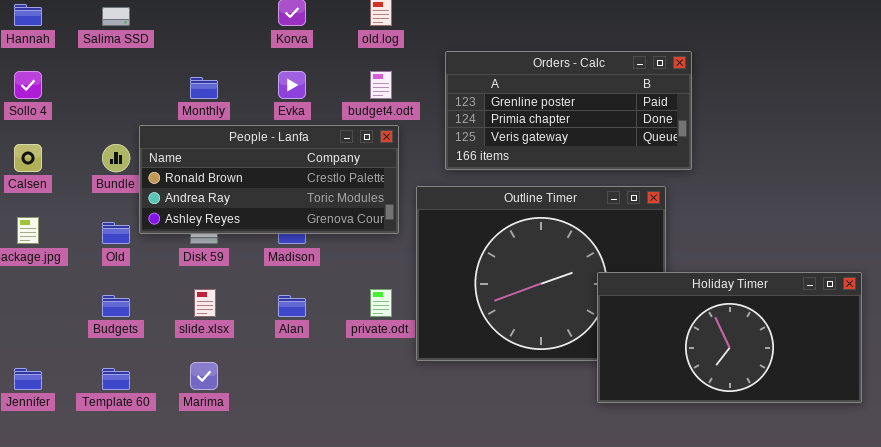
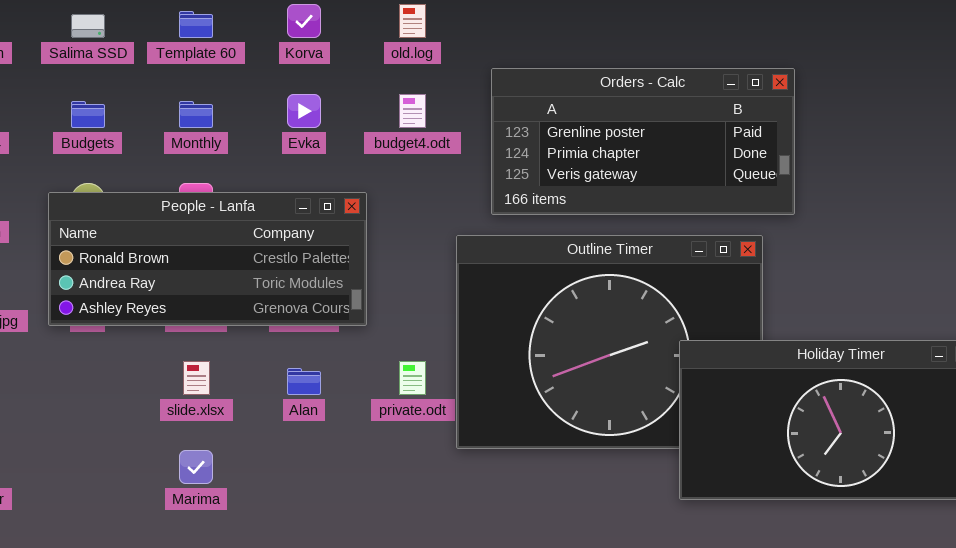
People - Lanfa: [139,125,399,234] -> [48,192,367,326], moved
Budgets: [102,295,130,317] -> [71,101,105,128], moved
Template 60: [102,368,130,390] -> [179,11,213,38], moved

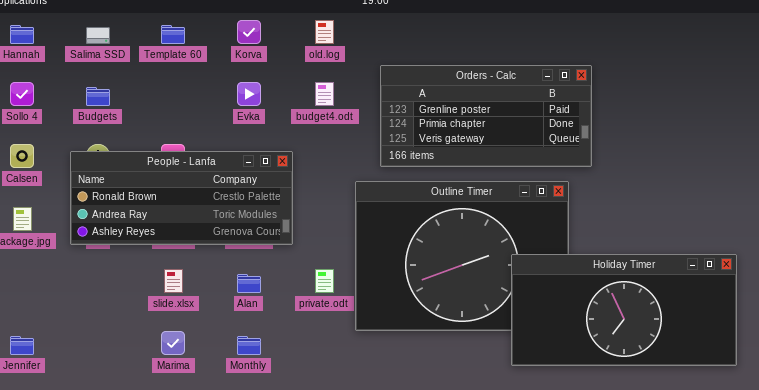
Monthly: [179,101,213,128] -> [237,336,261,355], moved

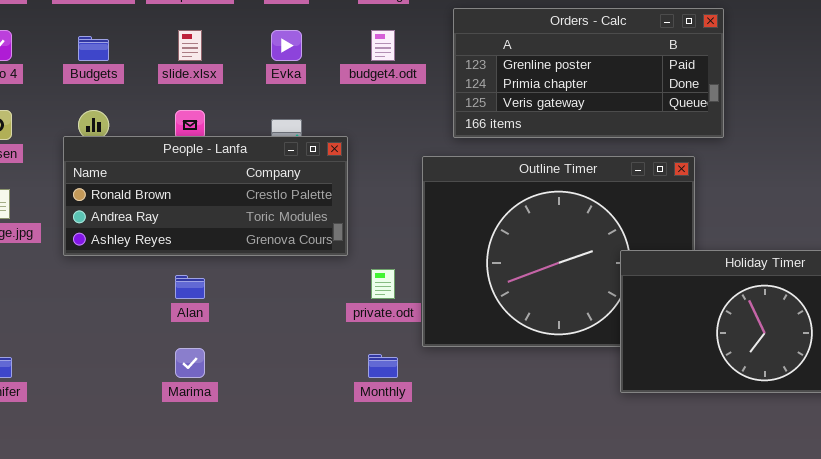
People - Lanfa: [70,151,293,245] -> [63,136,348,256], moved
slide.xlsx: [164,269,183,293] -> [178,30,202,61], moved
Alan: [237,274,261,293] -> [175,275,205,299], moved
Monthly: [237,336,261,355] -> [368,354,398,378], moved

